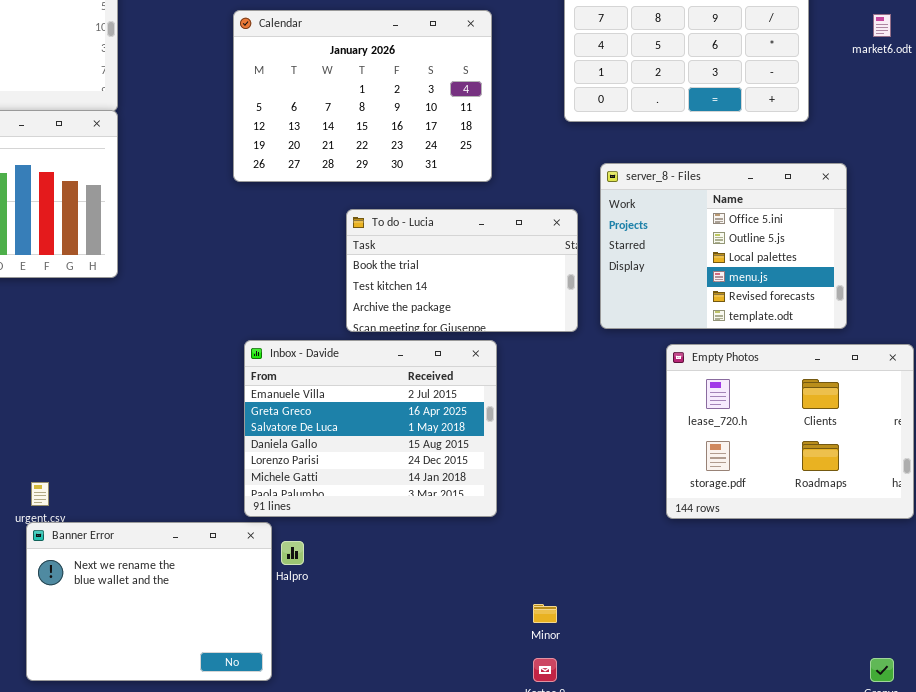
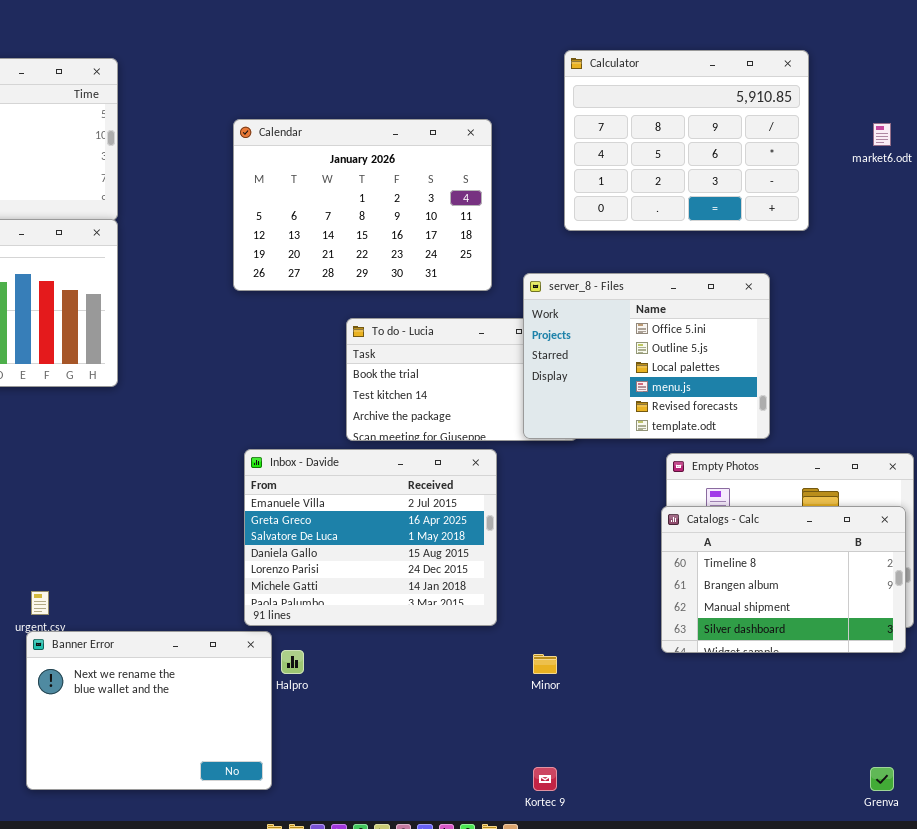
server_8 - Files: [600,163,847,329] -> [523,273,770,439], moved
Catalogs - Calc: none -> [661,506,906,653], opened
Minor: [533,604,557,623] -> [533,654,557,674], moved

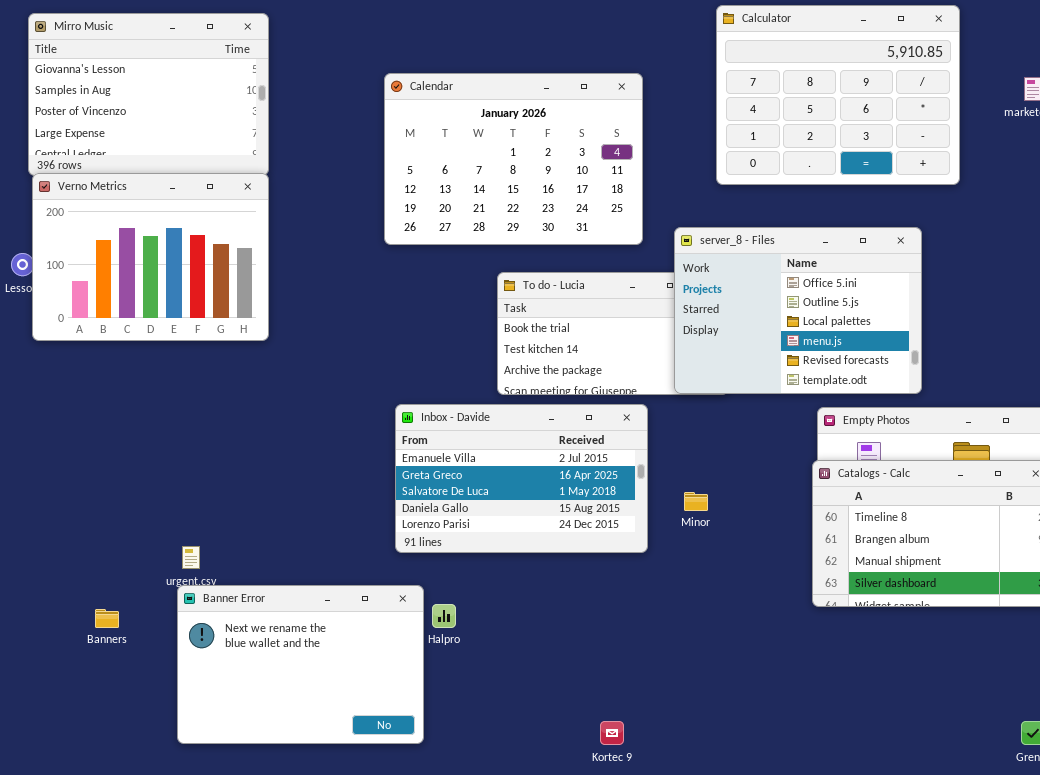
Inbox - Davide: [244,449,497,626] -> [395,404,648,553], resized
Minor: [533,654,557,674] -> [684,492,708,511], moved
Kortec 9: [533,767,557,791] -> [600,721,624,745], moved

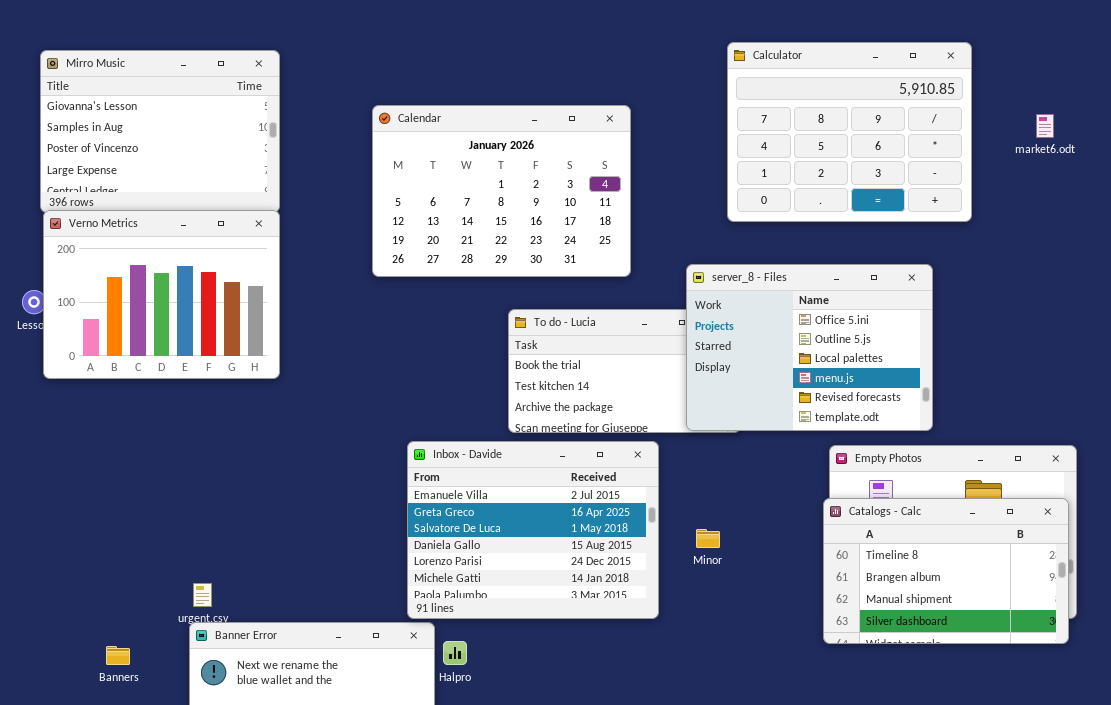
Calendar: [384,73,643,245] -> [372,105,631,277], moved
Inbox - Davide: [395,404,648,553] -> [407,441,659,619], resized

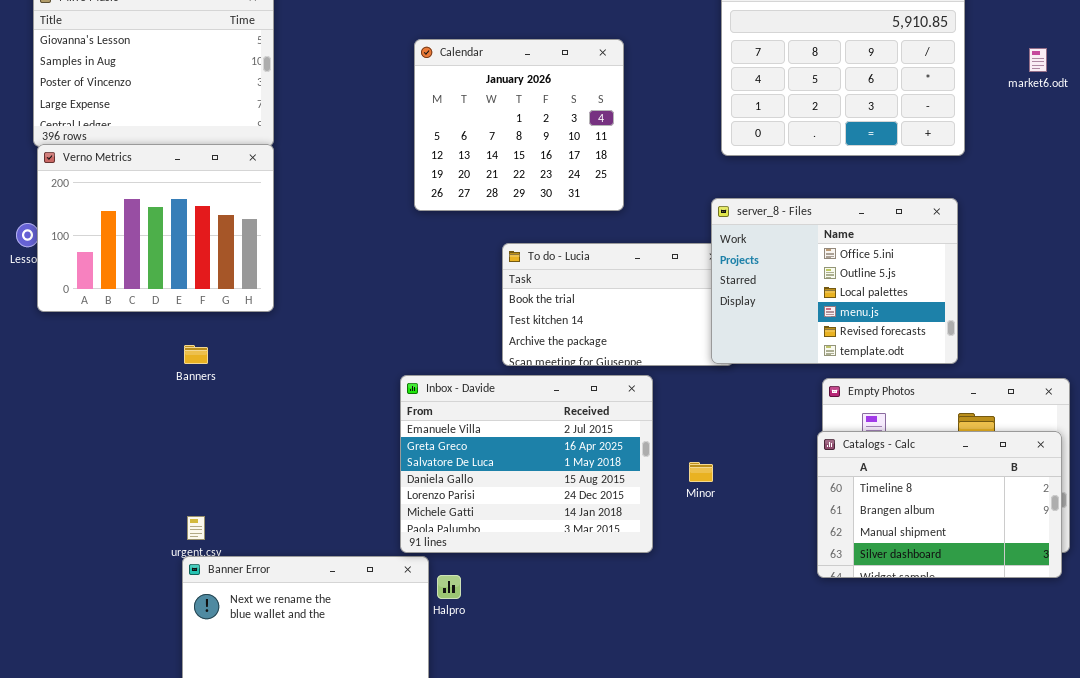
Calendar: [372,105,631,277] -> [414,39,624,211], resized
server_8 - Files: [686,264,933,431] -> [711,198,958,364], moved
Banners: [106,646,130,665] -> [184,345,208,364], moved

